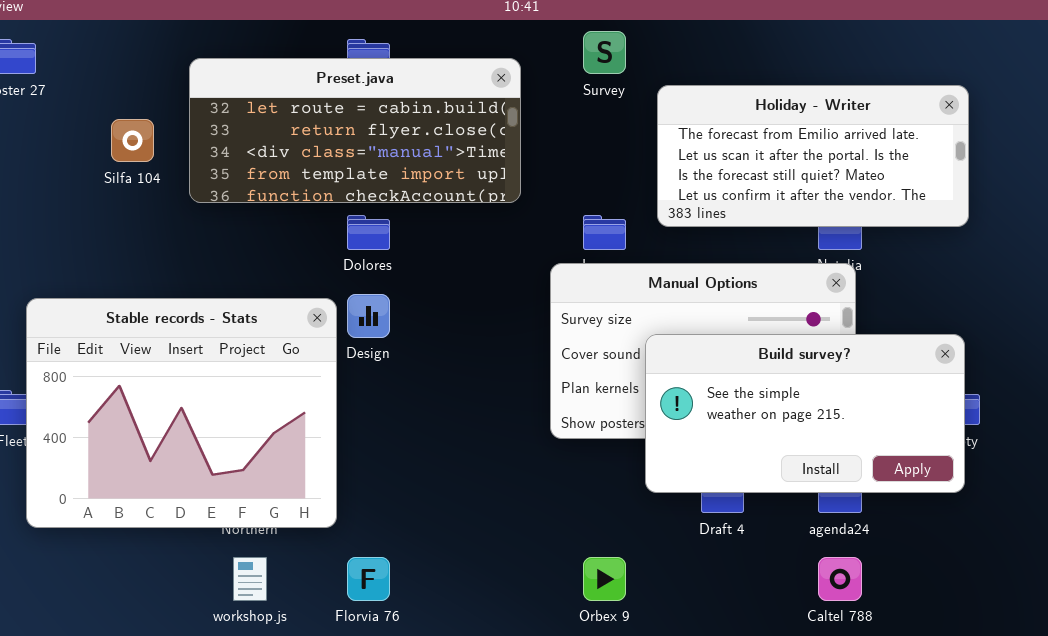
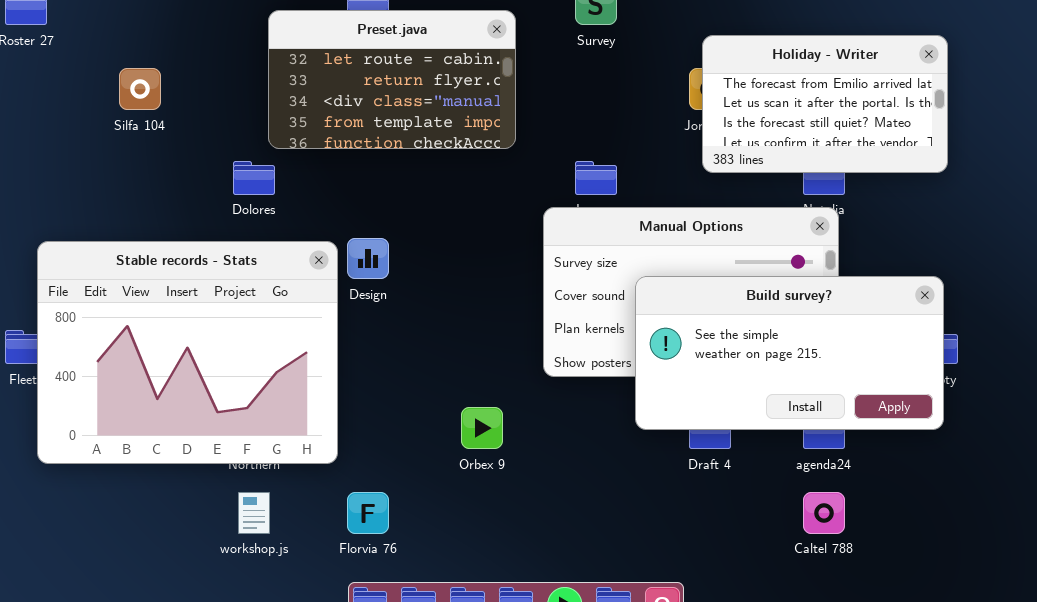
Preset.java: [189,58,521,203] -> [268,10,516,149], resized
Holiday - Writer: [657,85,969,227] -> [702,35,948,173], resized
Dolores: [347,215,390,250] -> [233,161,275,195], moved
Orbex 9: [583,557,626,601] -> [461,407,503,449], moved

